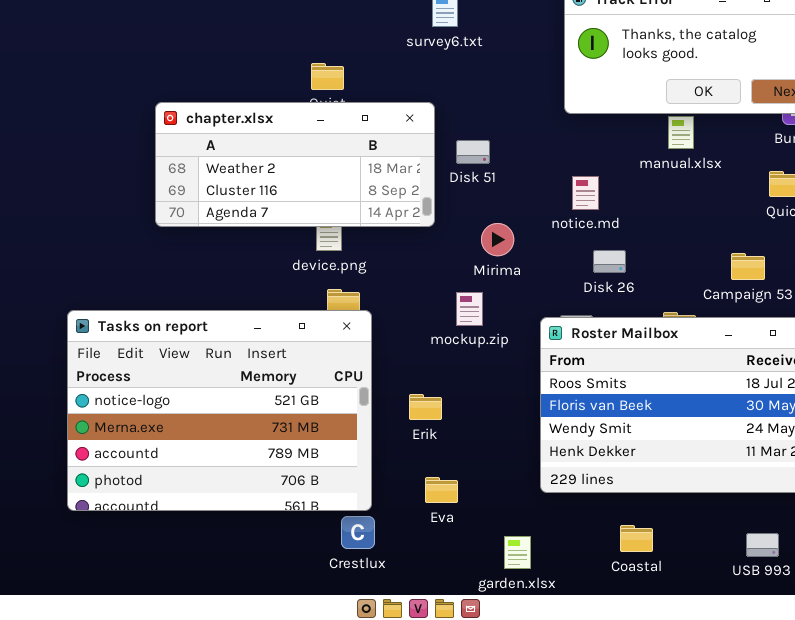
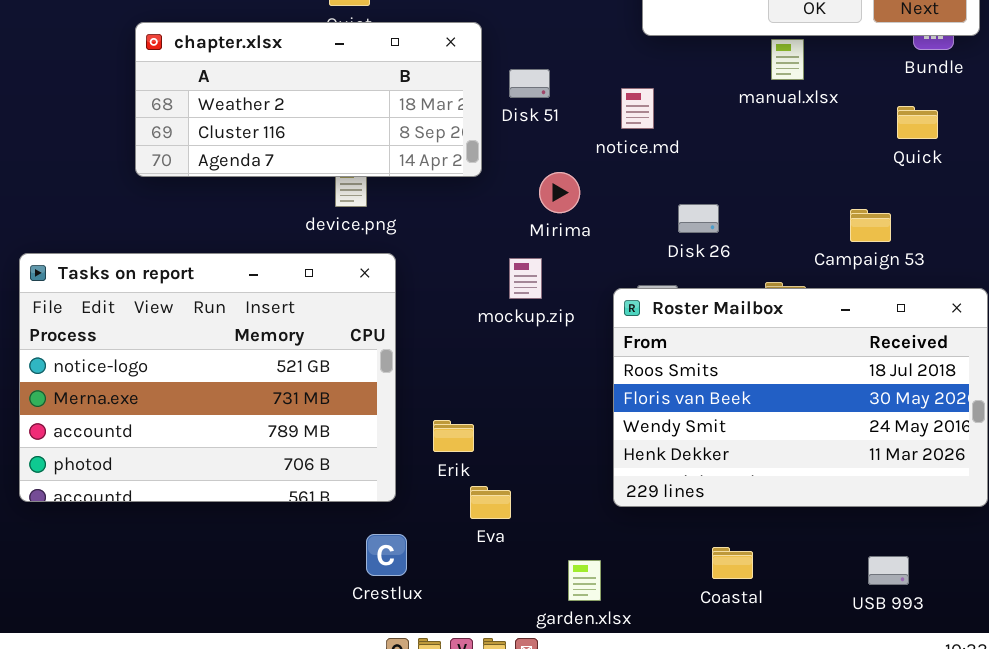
notice.md: [572,176,599,210] -> [621,88,654,129], moved
Tasks on report: [67,310,372,511] -> [19,253,396,502], moved
Erik: [409,394,442,420] -> [433,420,474,452], moved

